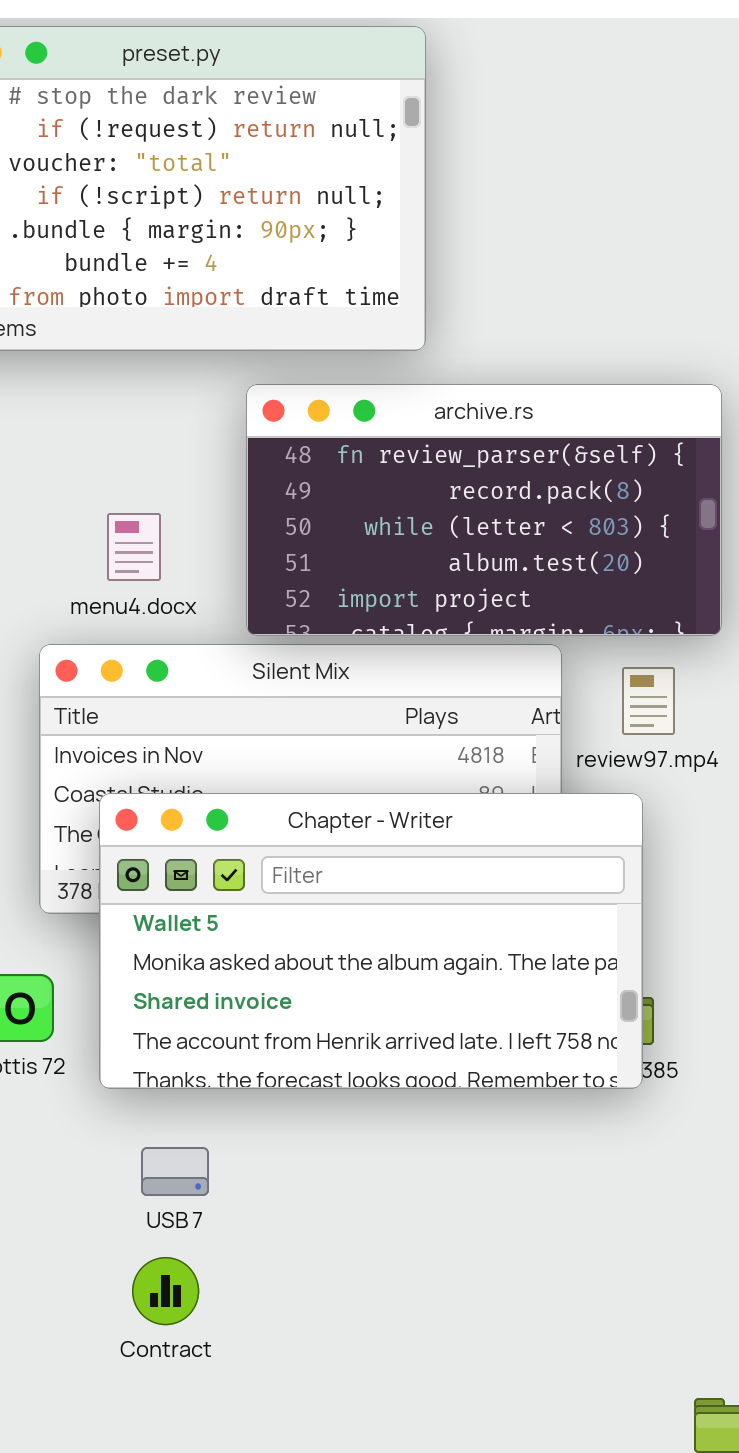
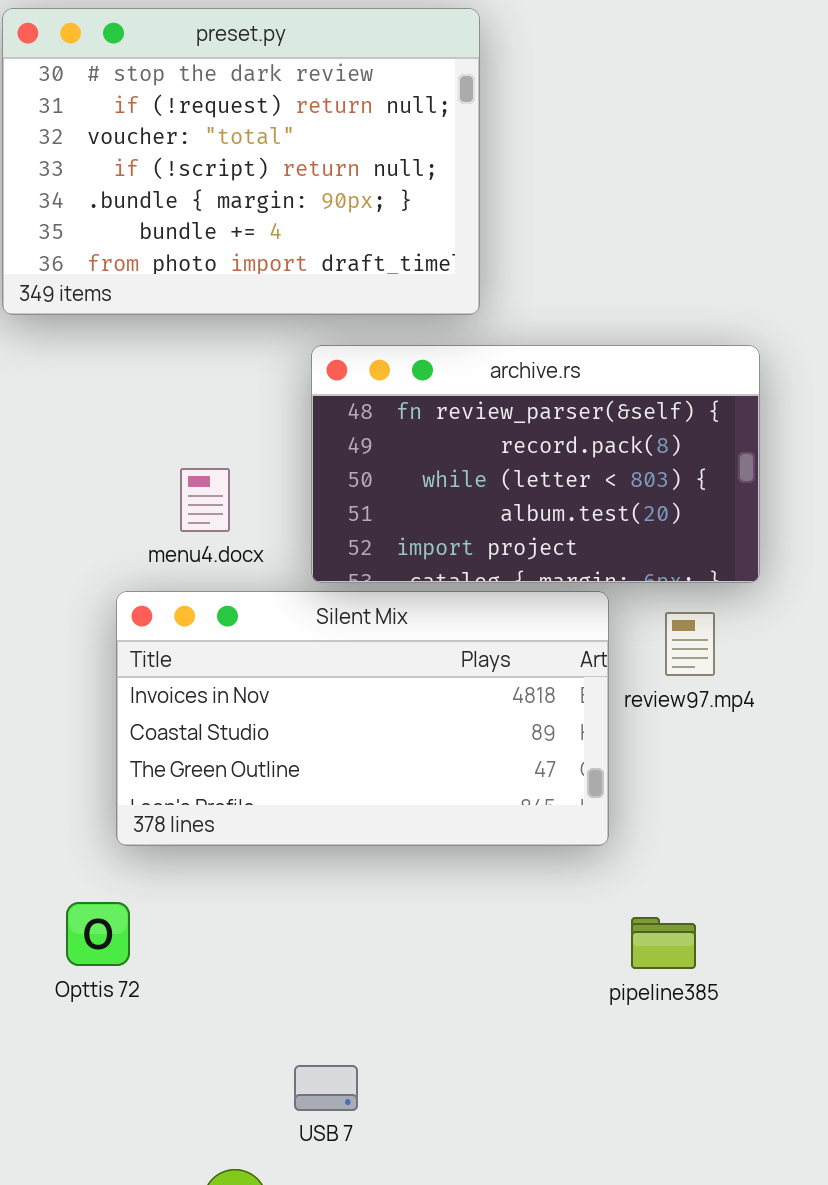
Chapter - Writer: [99,793,643,1089] -> none, closed
USB 7: [141,1147,209,1196] -> [294,1065,358,1111], moved

